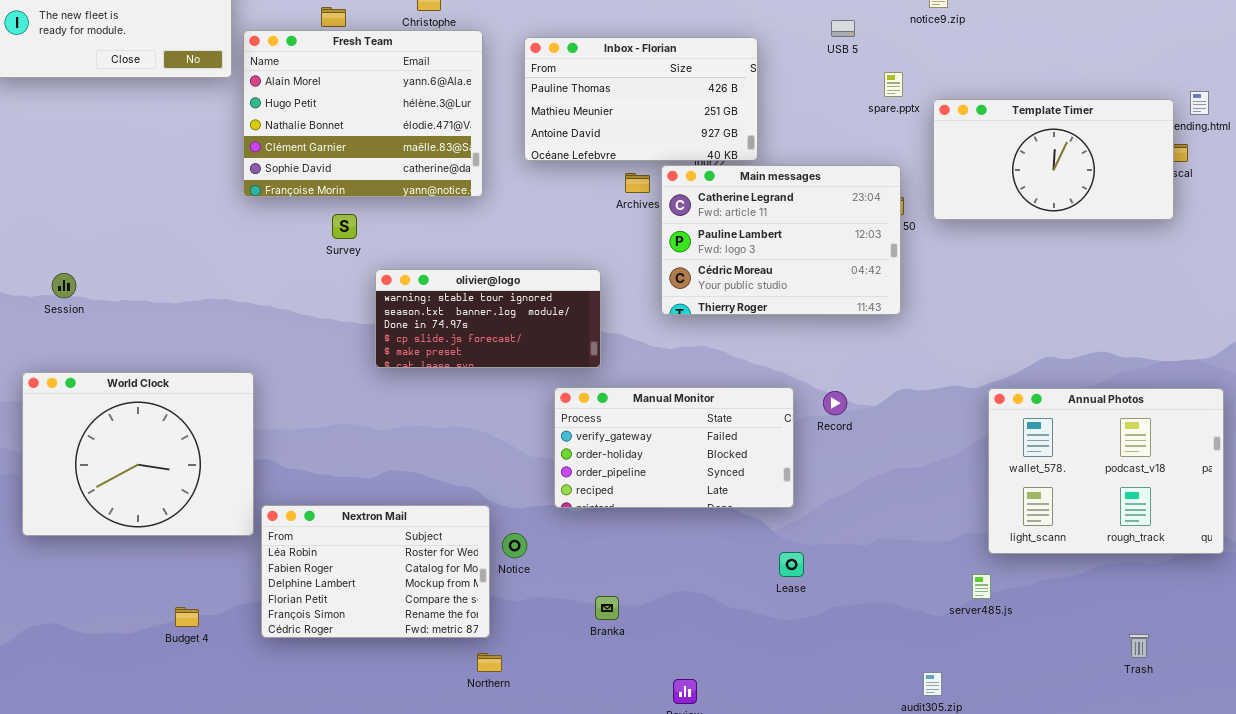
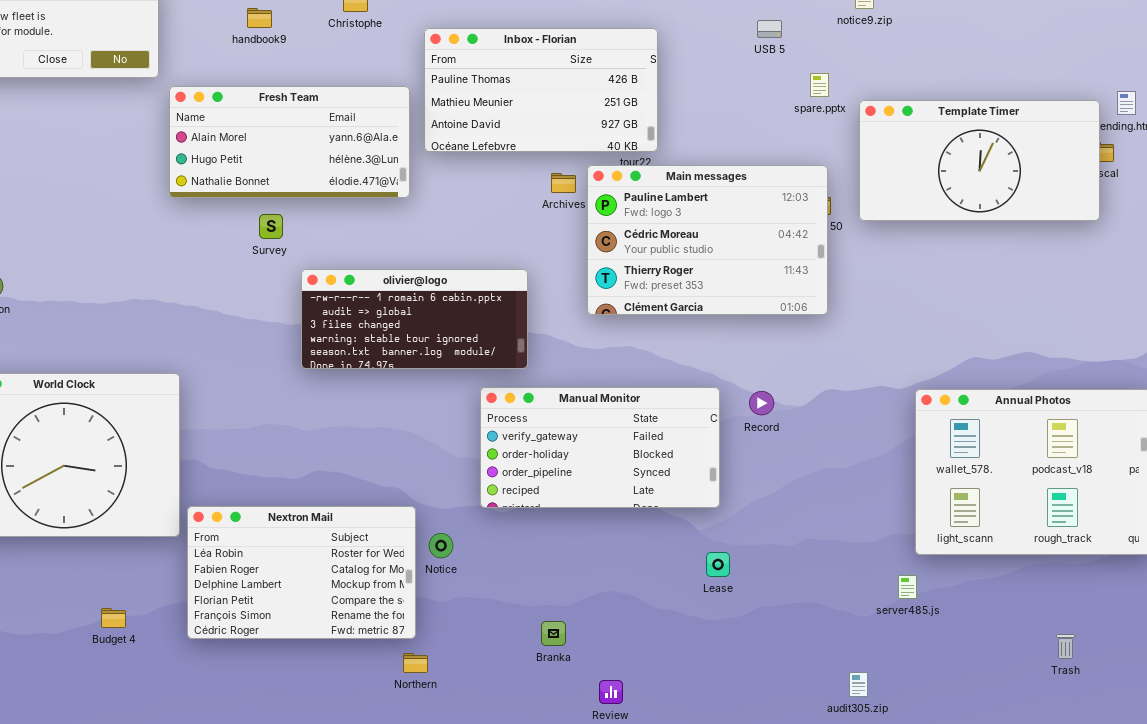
Fresh Team: [243,30,483,197] -> [169,86,410,198], resized
Inbox - Florian: [524,37,758,161] -> [424,28,658,152], moved
Main messages: [661,165,901,315] -> [587,165,828,315], scrolled down 1 row
olivier@logo: [375,269,601,368] -> [301,269,528,369], scrolled up 3 rows
Branka: [595,596,619,620] -> [541,621,566,646], moved

